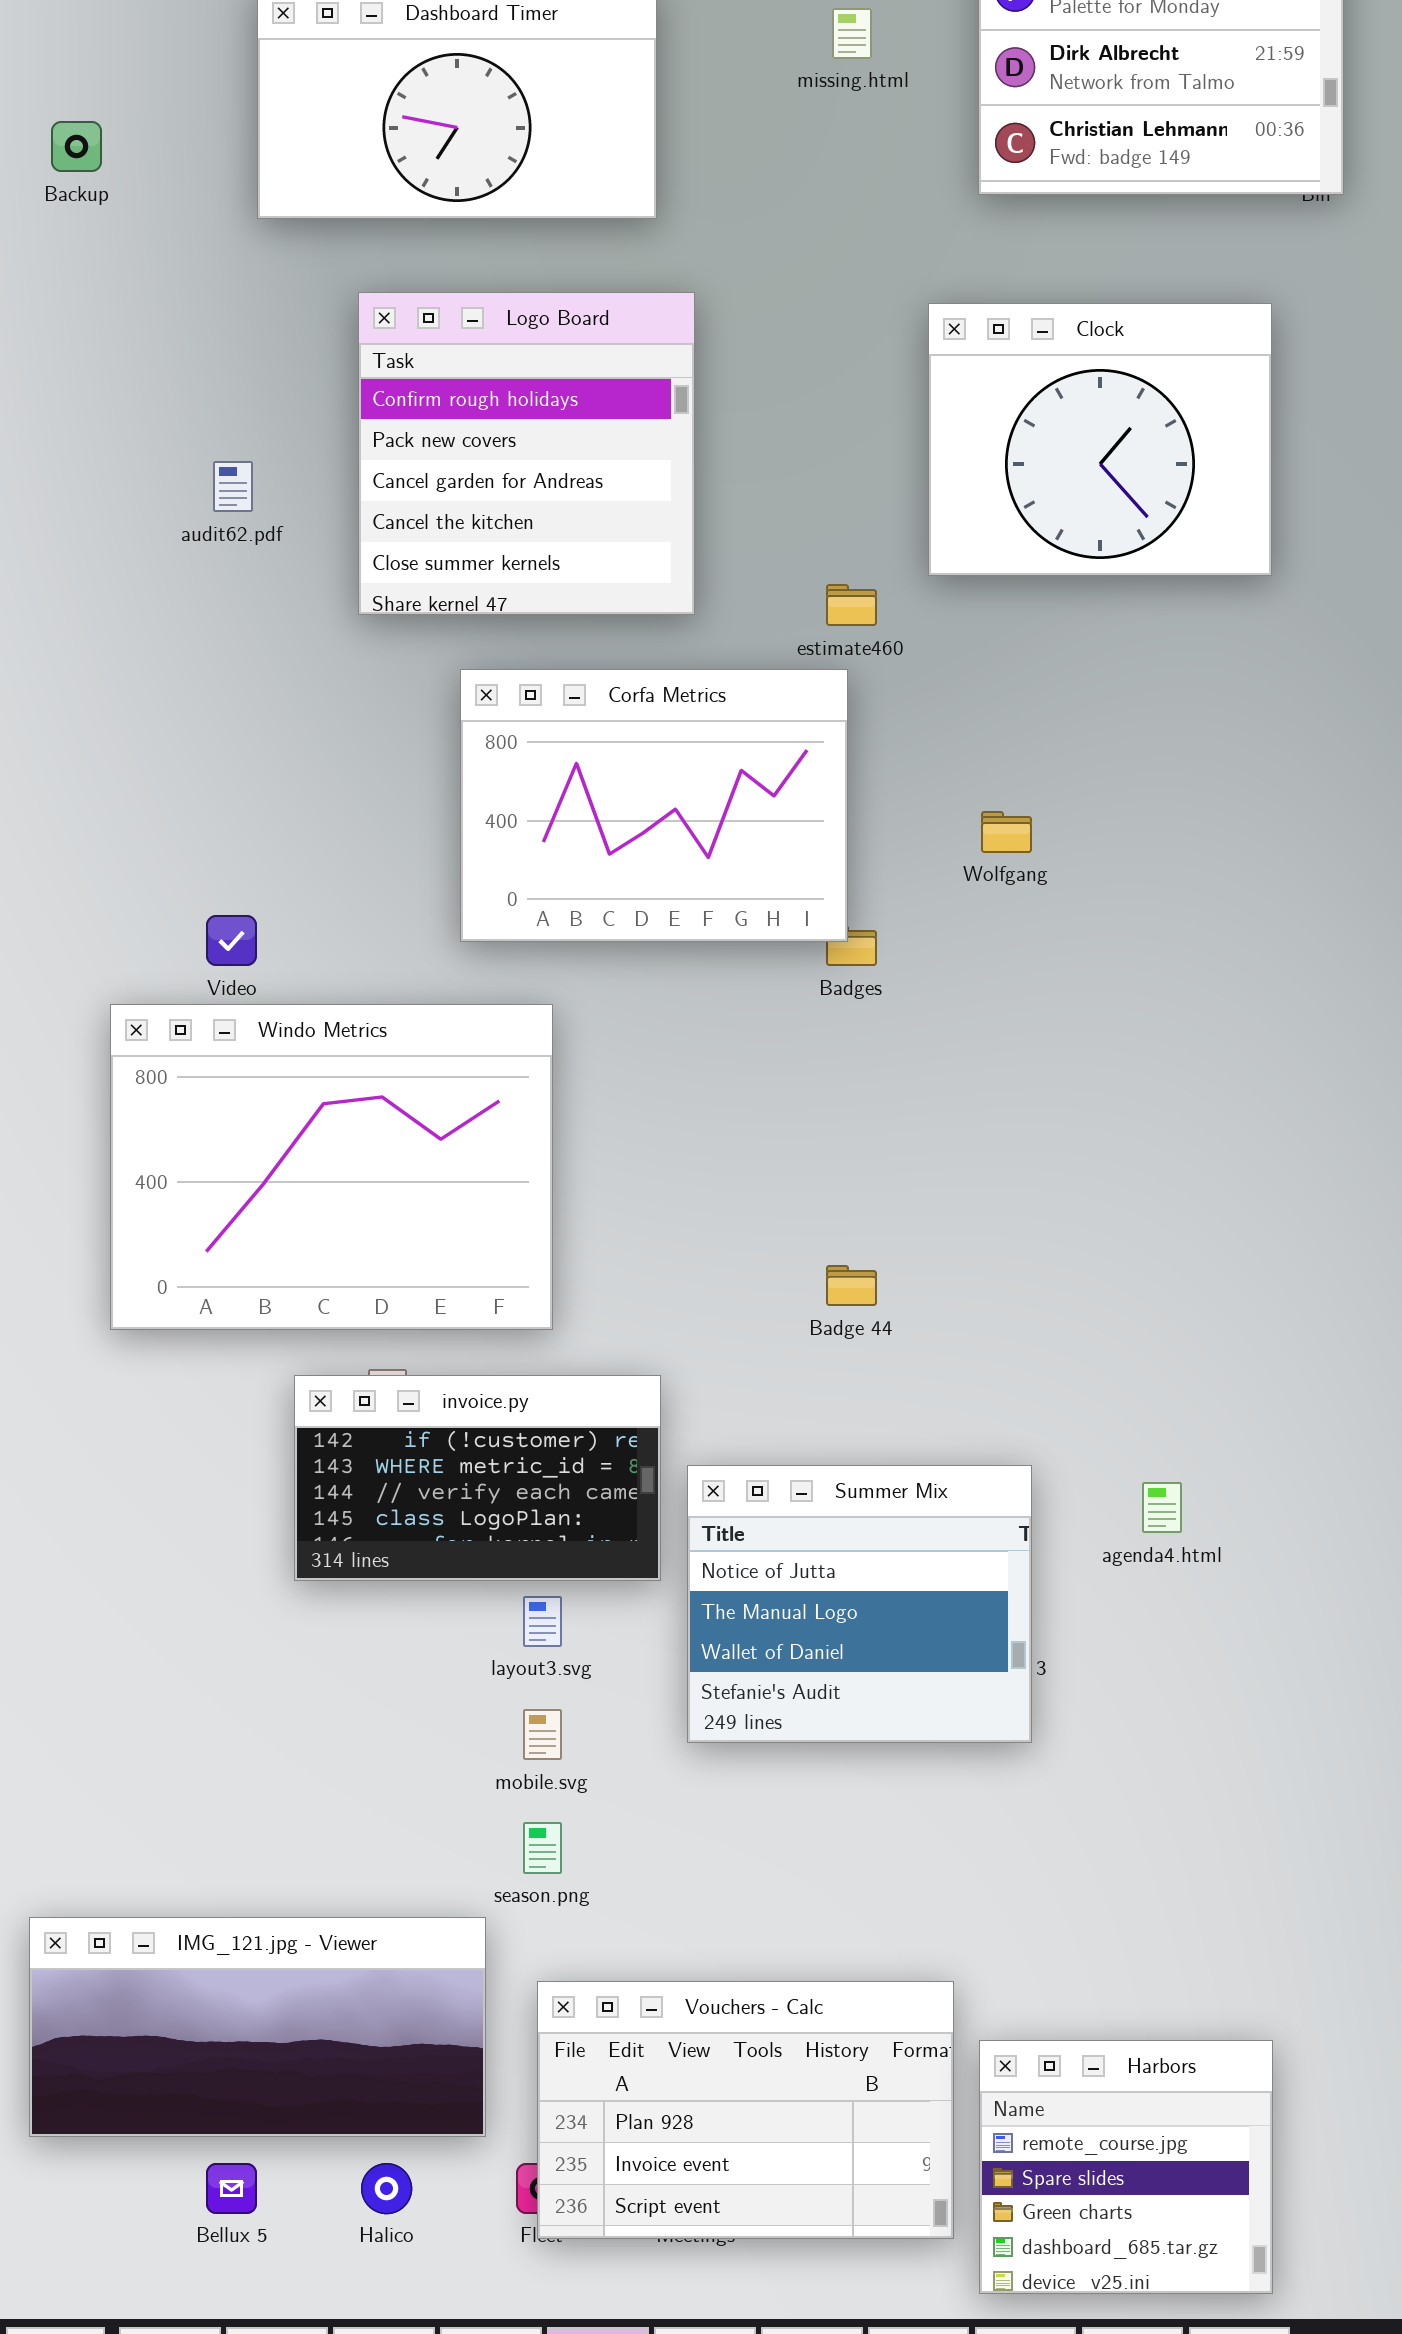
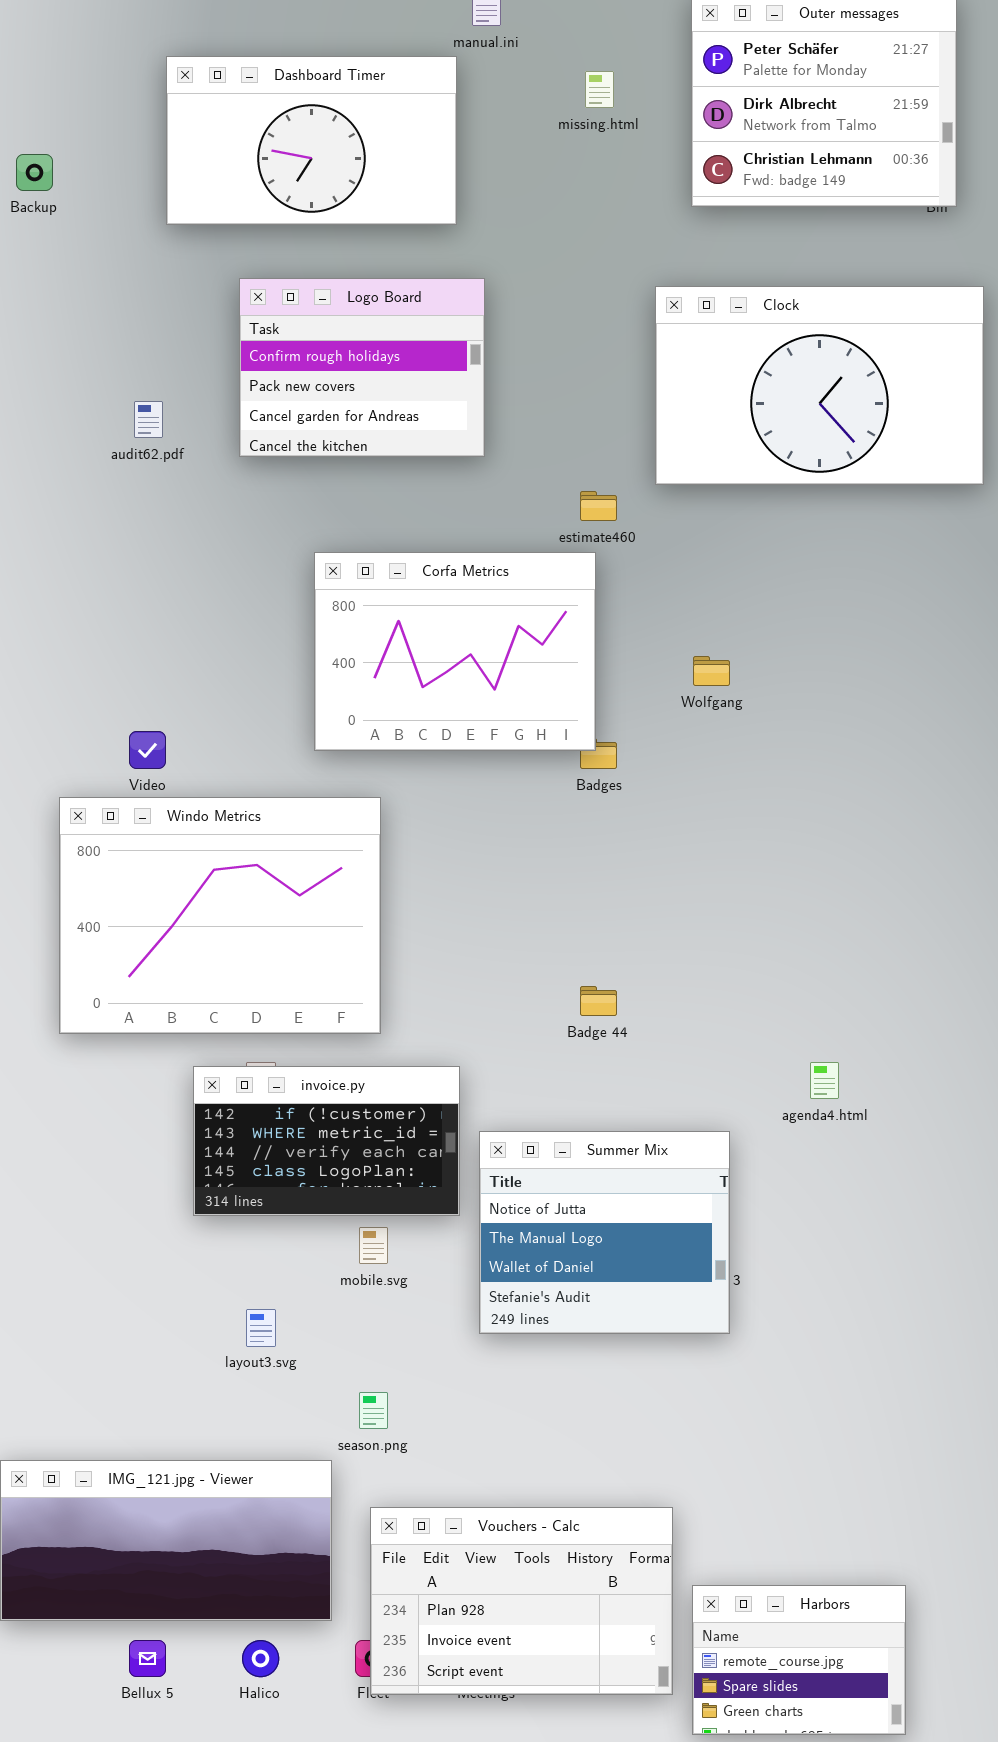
Logo Board: [358,292,695,615] -> [239,278,485,457], resized
Clock: [928,303,1272,576] -> [655,286,984,485], resized
agenda4.html: [1142,1482,1182,1533] -> [810,1062,839,1099], moved
layout3.svg: [523,1596,562,1647] -> [246,1309,276,1347], moved
mobile.svg: [523,1709,562,1760] -> [359,1227,388,1264], moved
Harbors: [979,2040,1273,2294] -> [692,1585,906,1735], resized

